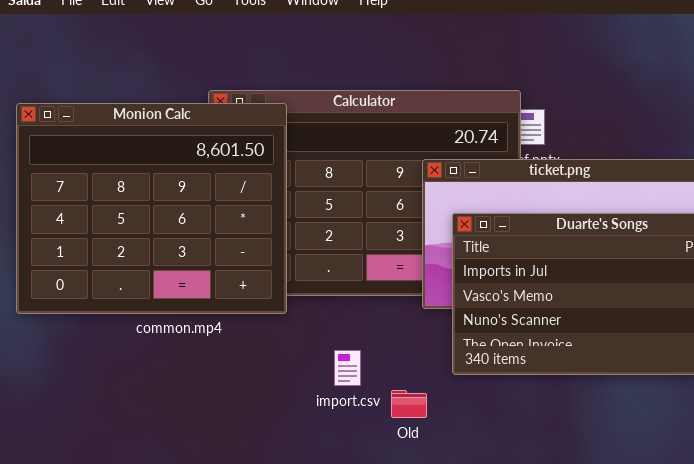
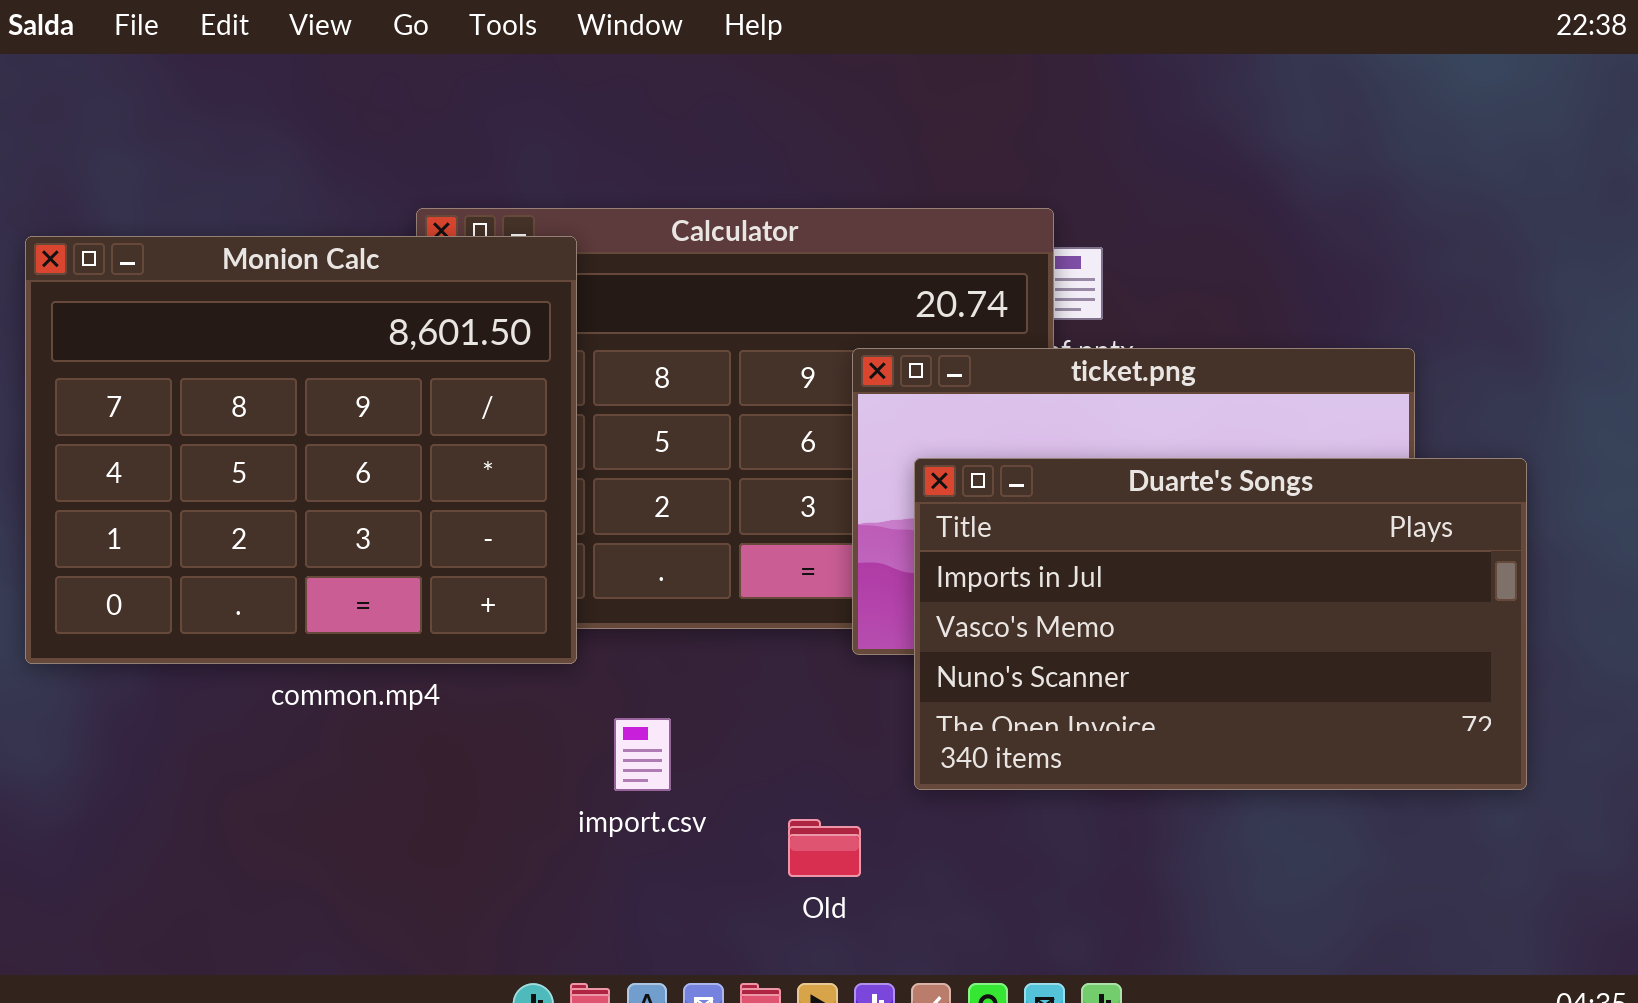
import.csv: [334,350,361,386] -> [614,718,671,791], moved

